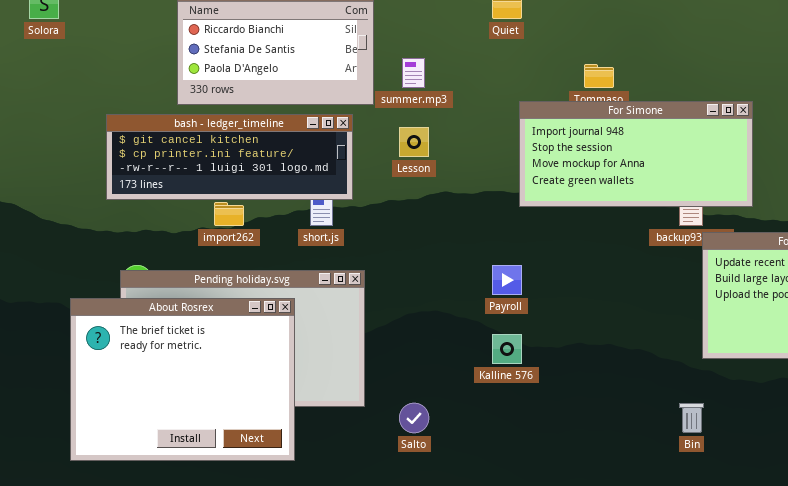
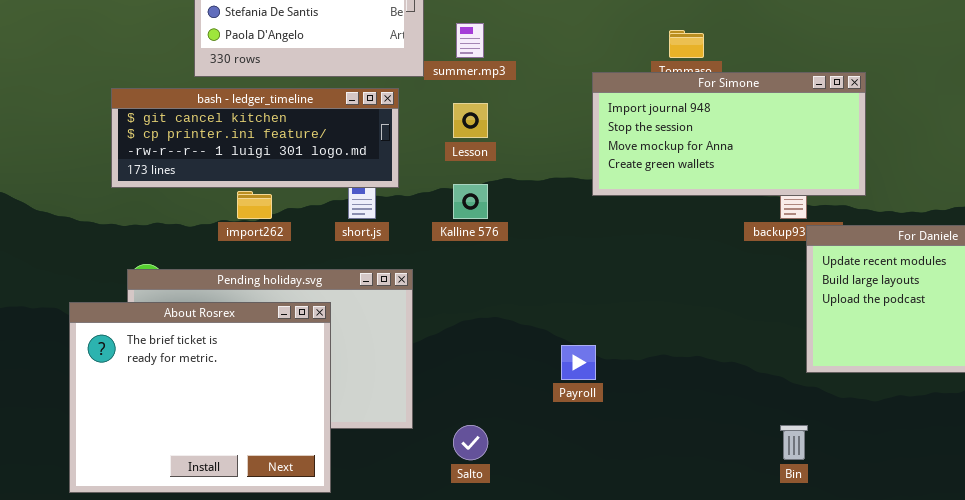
Payroll: [492,265,522,295] -> [561,345,596,380], moved
Kalline 576: [492,334,522,364] -> [453,184,488,219], moved

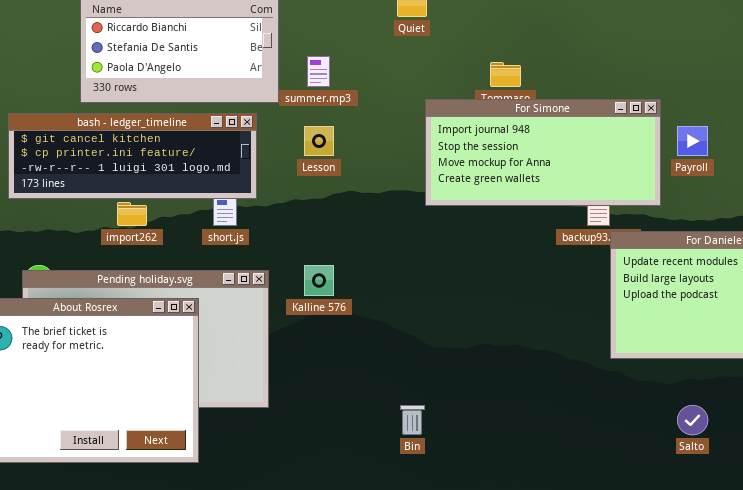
Kalline 576: [453,184,488,219] -> [304,265,334,296], moved
Payroll: [561,345,596,380] -> [677,126,708,156], moved
Salto: [453,425,488,460] -> [677,405,708,435], moved
Bin: [780,425,808,460] -> [400,405,425,435], moved

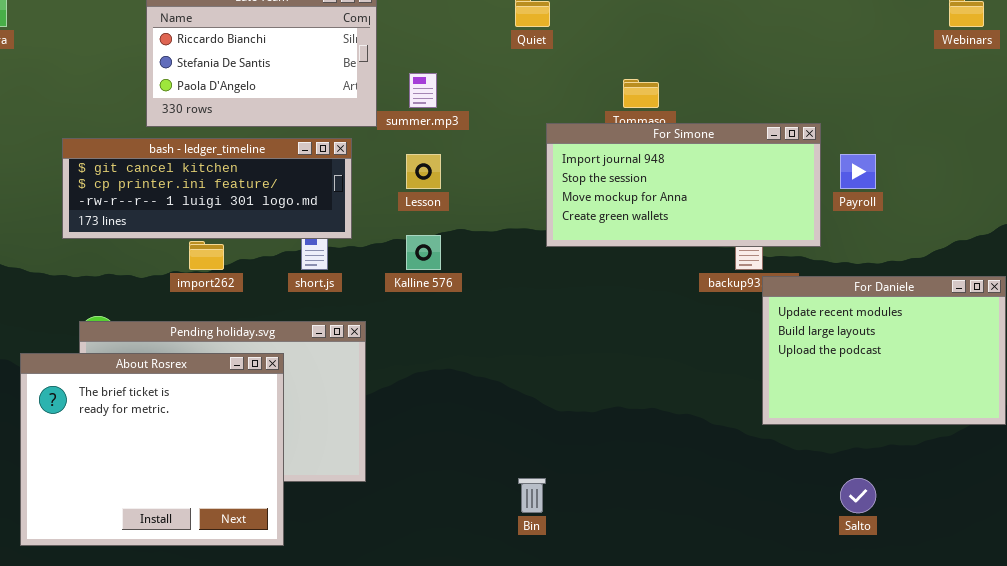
Kalline 576: [304,265,334,296] -> [406,235,441,270], moved

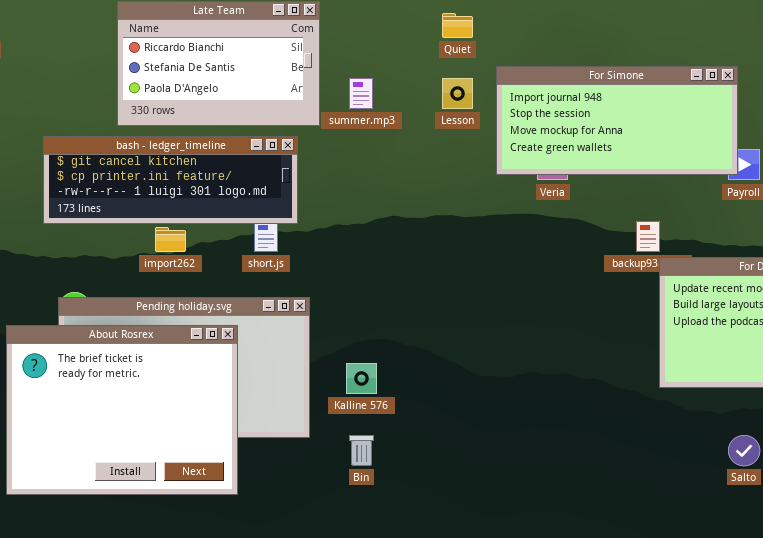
For Simone: [546,123,821,247] -> [496,66,738,175], moved
Lesson: [406,154,441,189] -> [442,78,473,109], moved
Kalline 576: [406,235,441,270] -> [346,363,377,394], moved
Bin: [518,478,546,513] -> [349,435,374,466], moved

